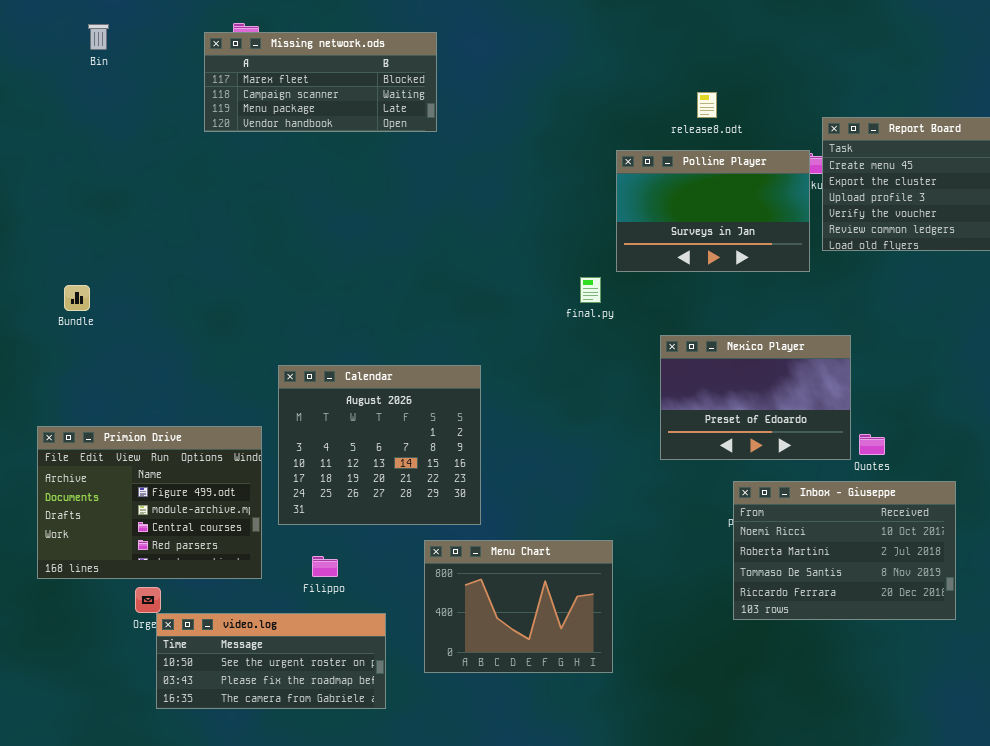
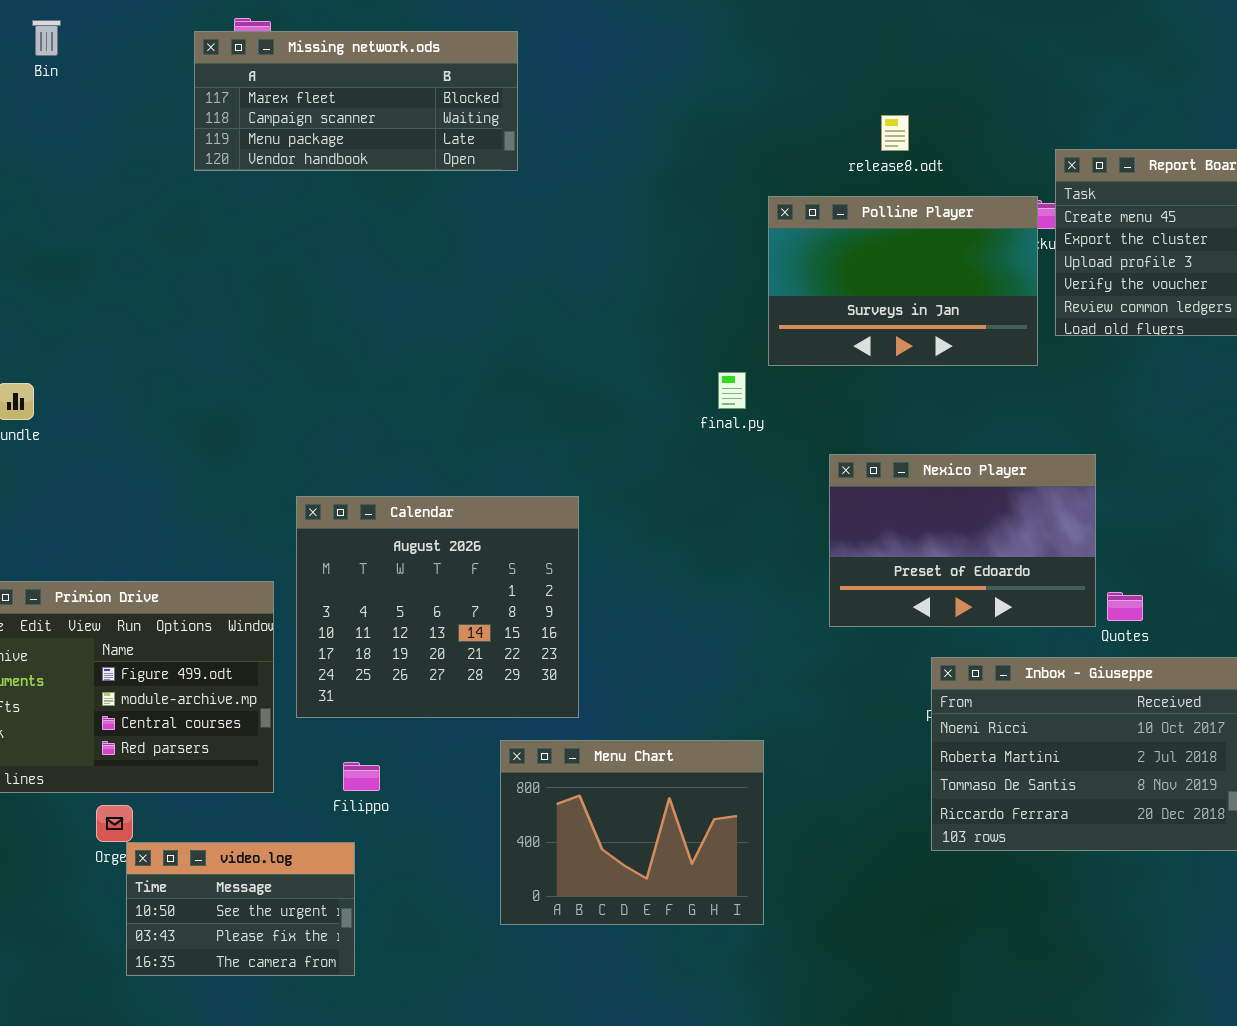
video.log: [156,613,386,709] -> [126,842,355,976], resized

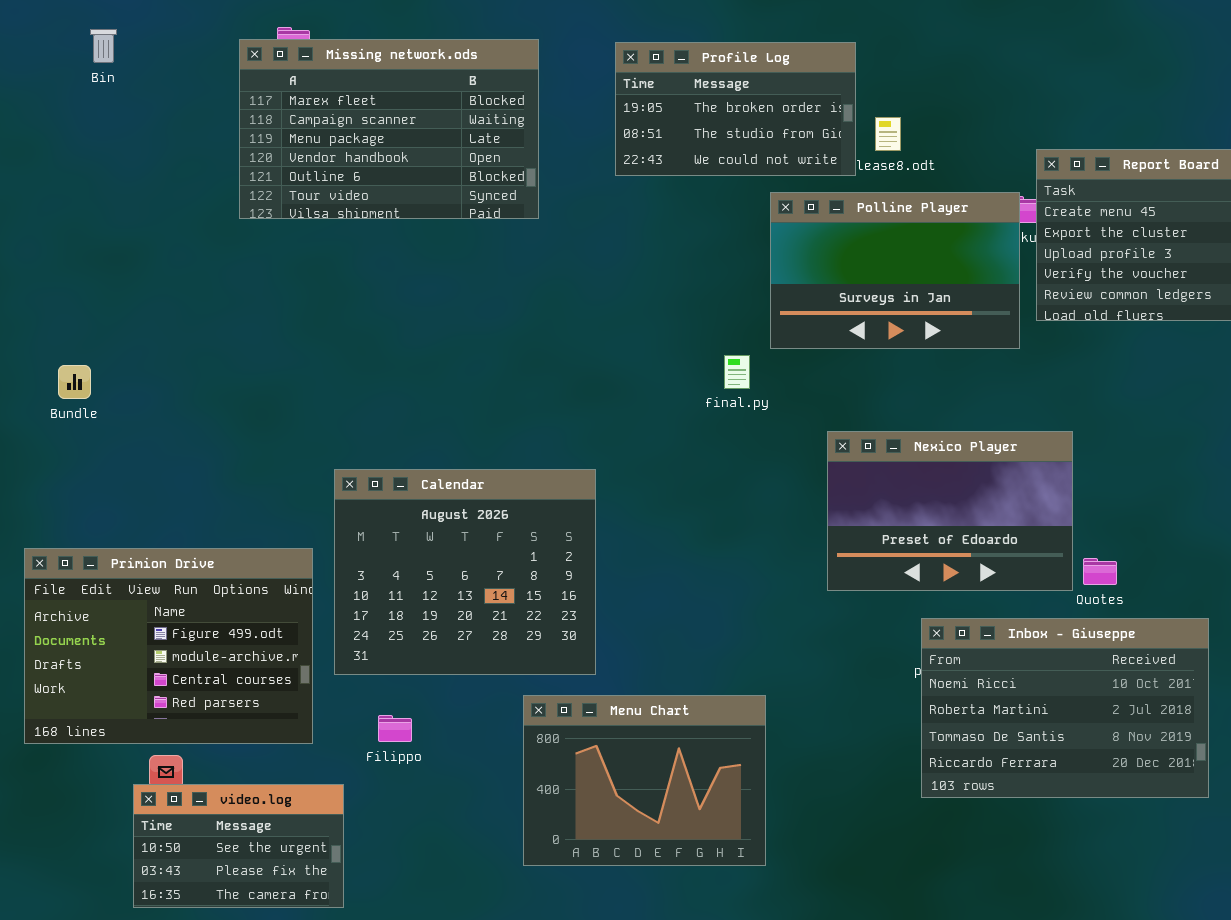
Missing network.ods: [194,31,518,171] -> [239,39,539,219], resized
Profile Log: none -> [615,42,856,176], opened
video.log: [126,842,355,976] -> [133,784,344,908], moved

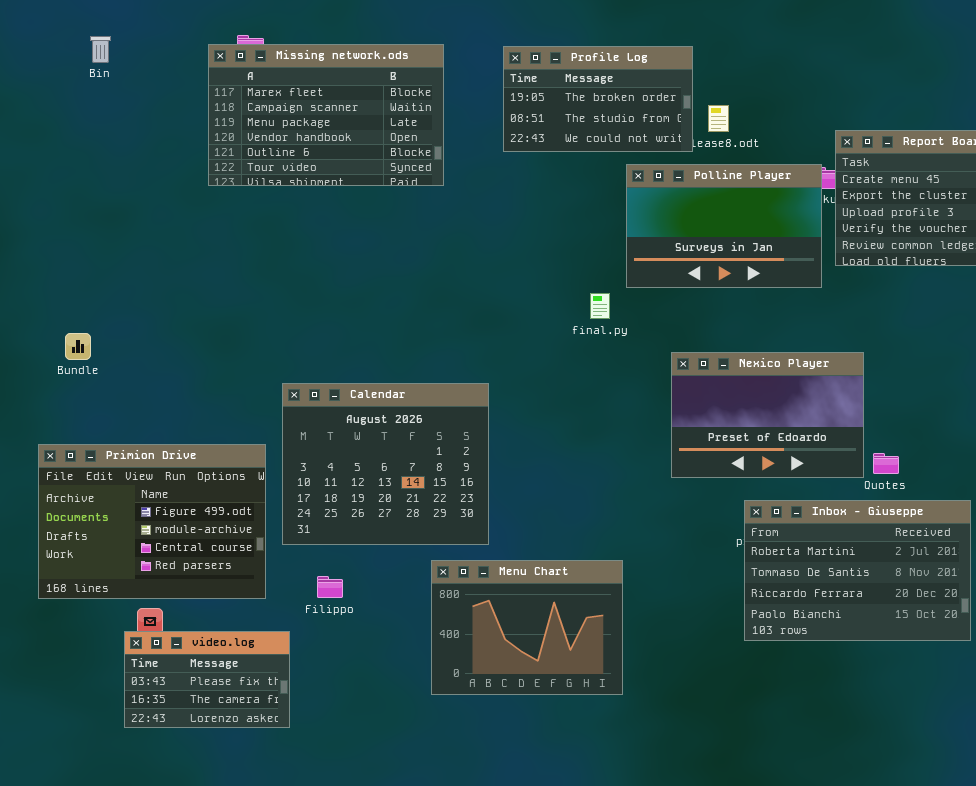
Bundle: [58,365,91,399] -> [65,333,91,360], moved
Inbox - Giuseppe: [921,618,1209,798] -> [744,500,971,641], scrolled down 1 row
video.log: [133,784,344,908] -> [124,631,290,728], scrolled down 1 row

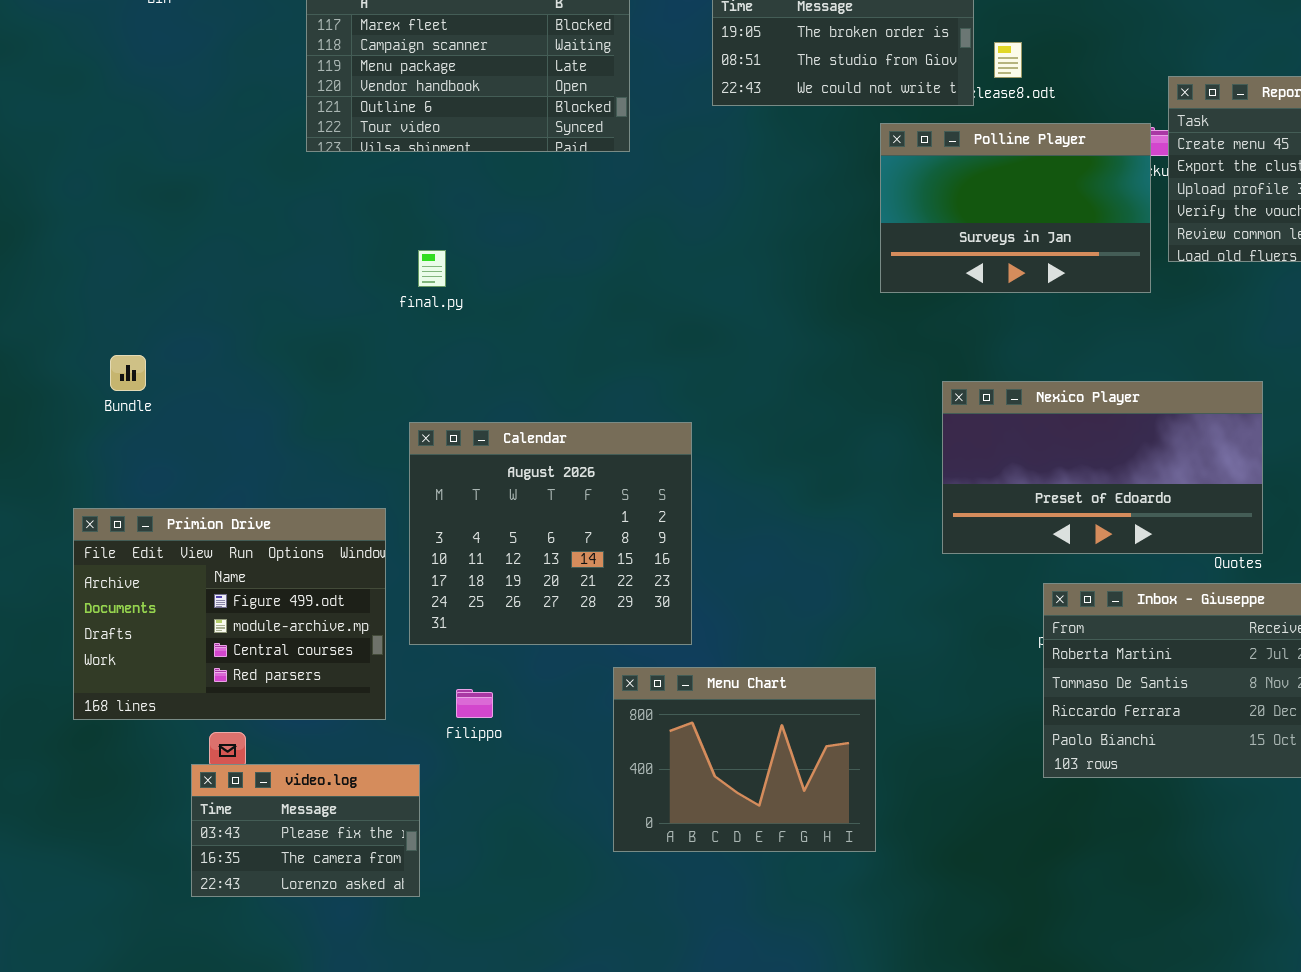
final.py: [590,293,610,319] -> [418,250,446,287], moved
Nexico Player: [671,352,864,478] -> [942,381,1263,554], resized

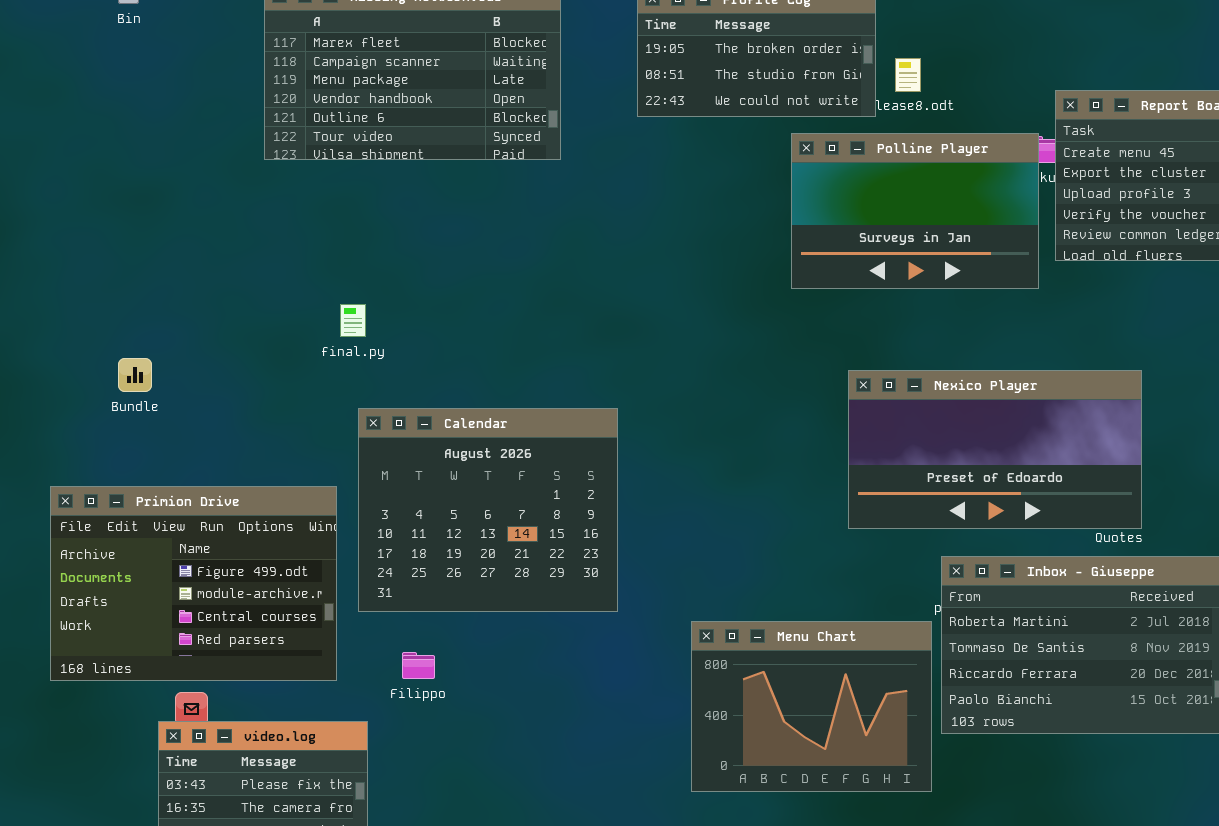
final.py: [418,250,446,287] -> [340,304,366,337], moved
Bundle: [110,355,146,391] -> [118,358,152,392], moved
Menu Chart: [613,667,876,852] -> [691,621,932,792], moved

